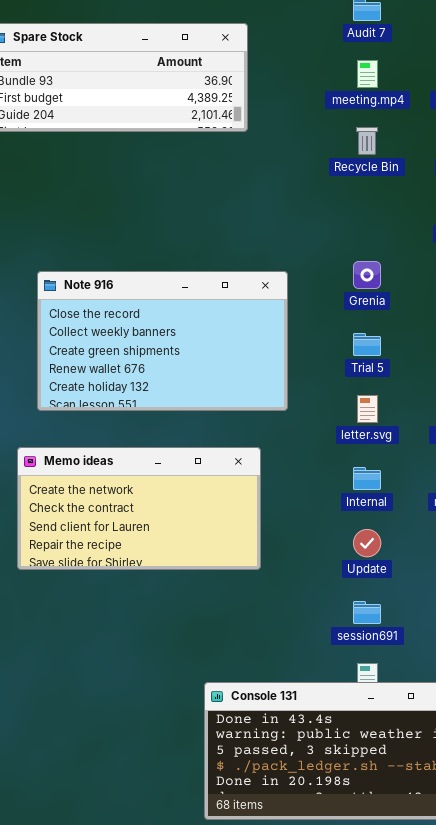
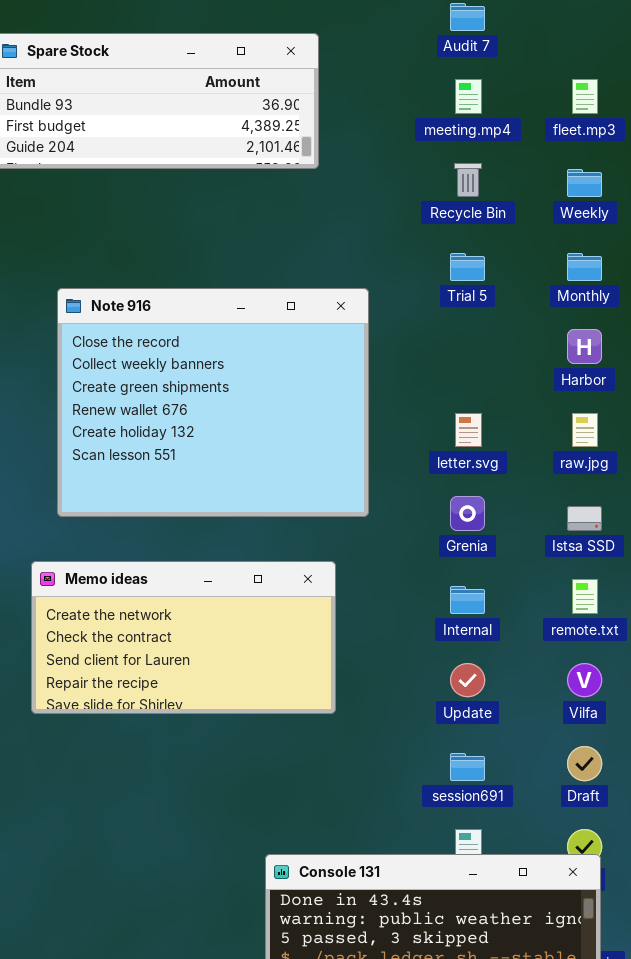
Grenia: [353,261,381,289] -> [450,496,485,531], moved
Note 916: [37,271,288,411] -> [57,288,369,517], resized
Trial 5: [353,333,381,356] -> [450,253,485,281], moved
letter.svg: [357,395,378,423] -> [455,413,482,447], moved

